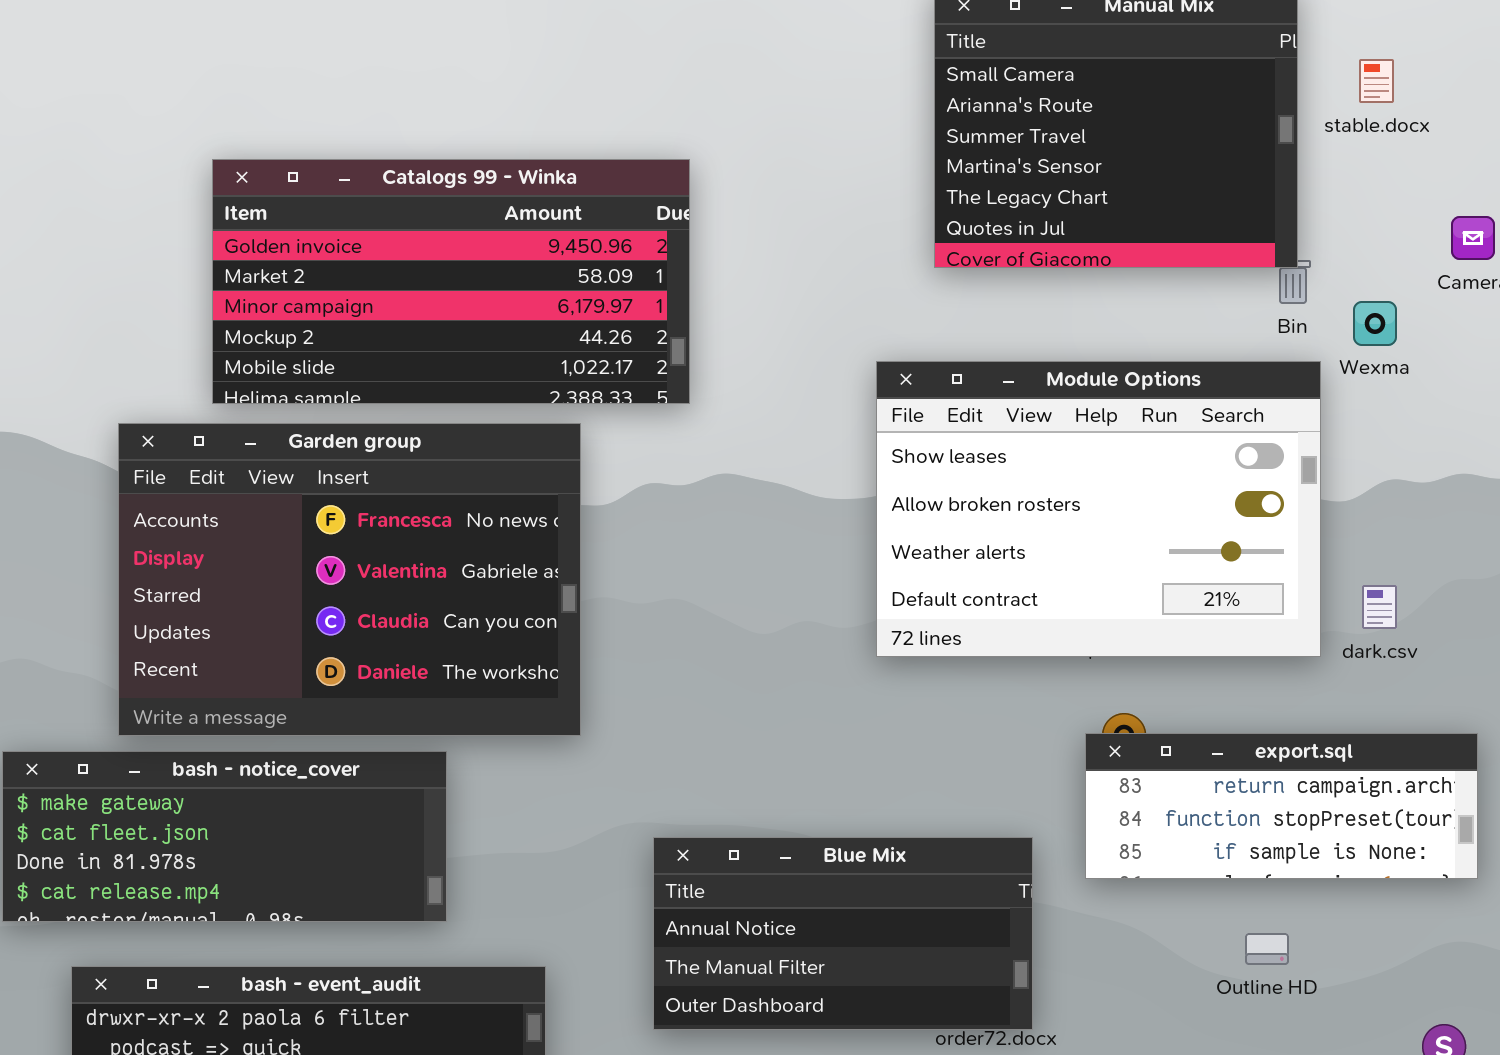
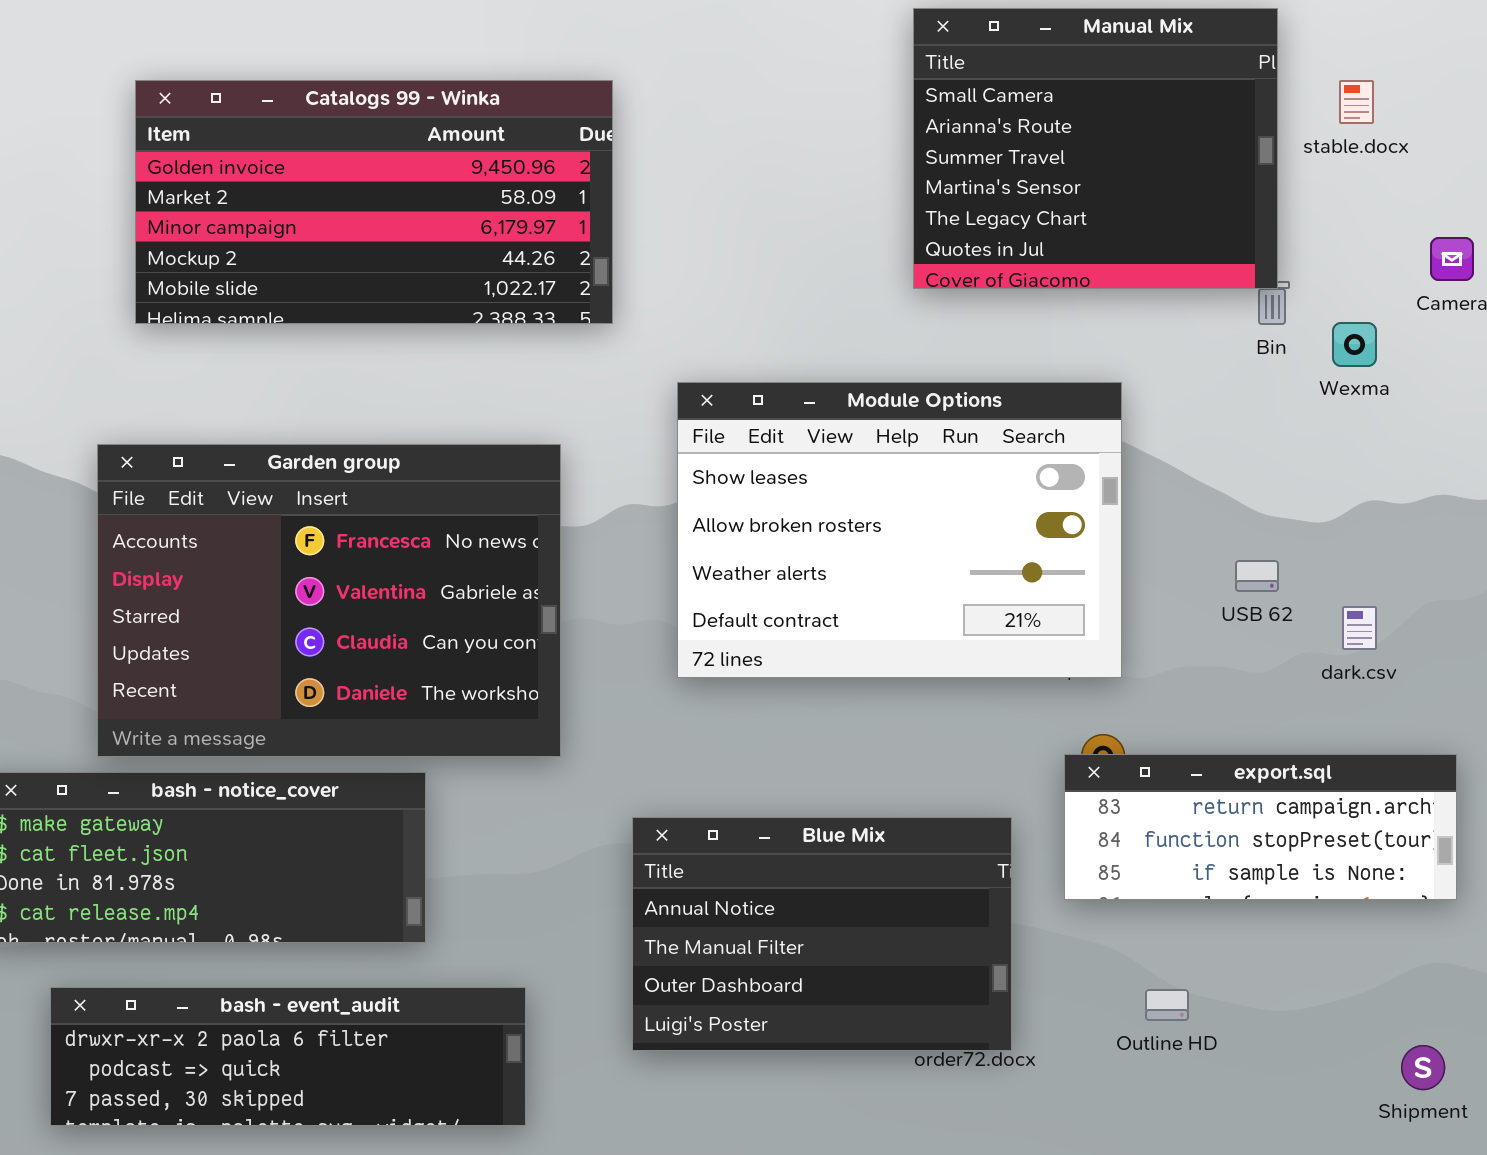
Catalogs 99 - Winka: [212,159,690,404] -> [135,80,613,324], moved
Module Options: [876,361,1321,657] -> [677,382,1122,678], moved
Blue Mix: [653,837,1033,1030] -> [632,817,1012,1051], resized
Outline HD: [1245,933,1289,965] -> [1145,989,1189,1021], moved

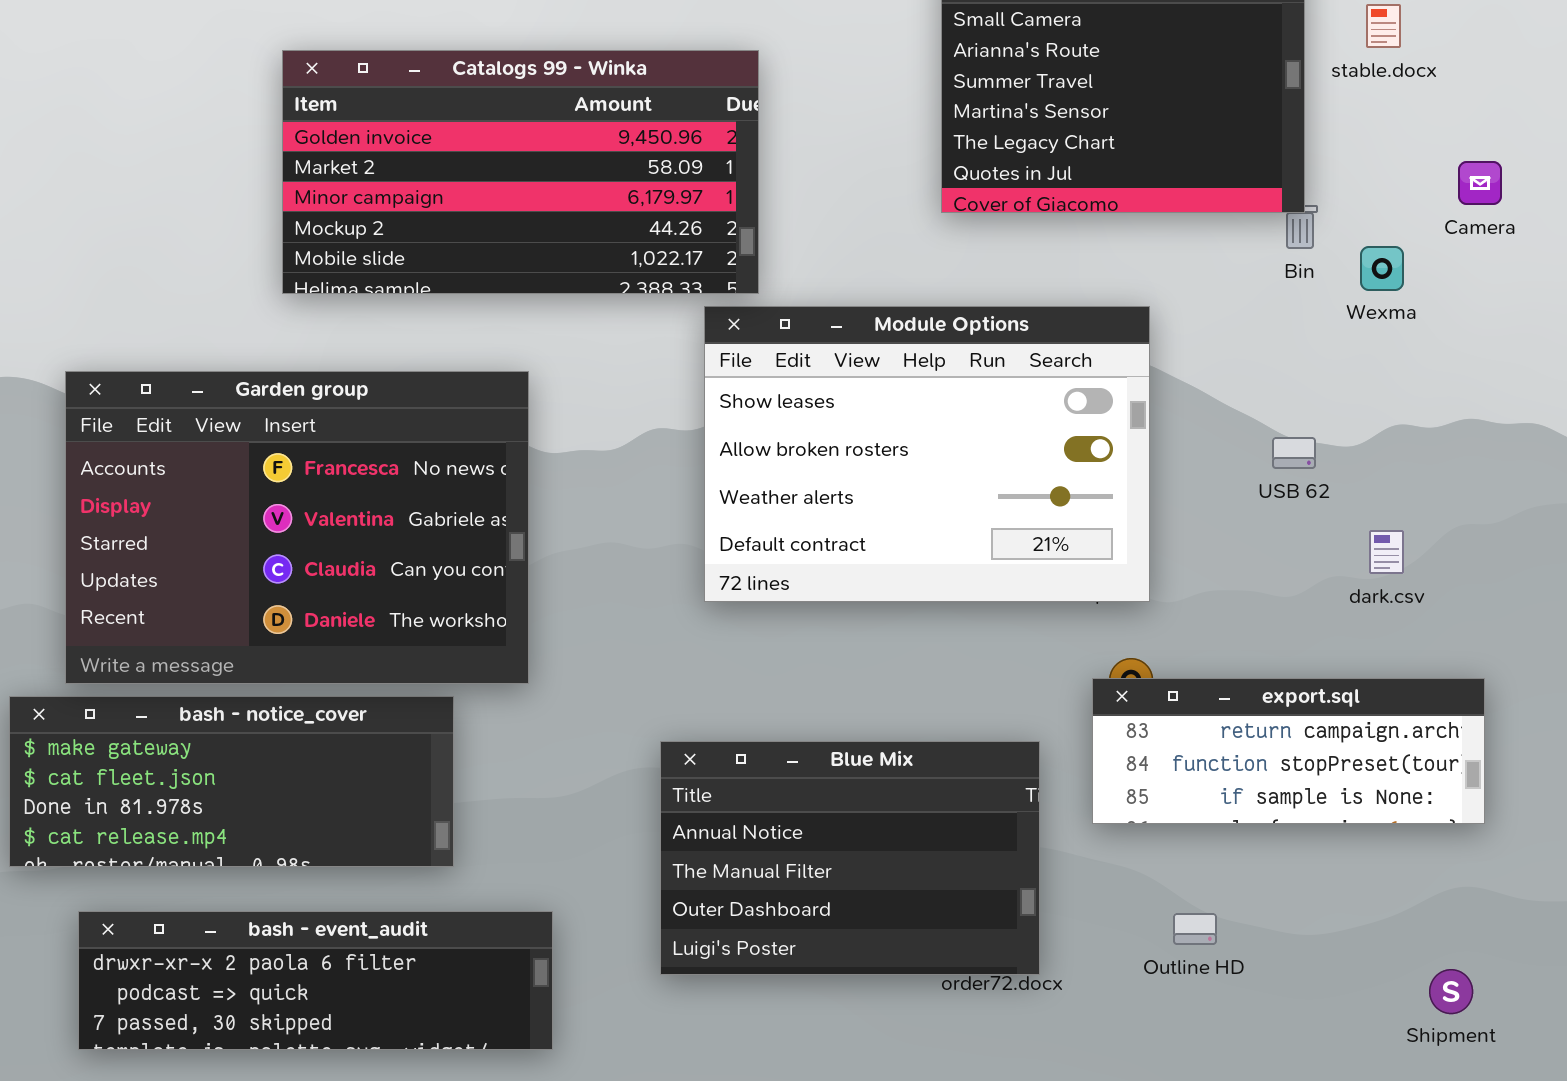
Catalogs 99 - Winka: [135,80,613,324] -> [282,50,759,294], moved
Garden group: [97,444,561,757] -> [65,371,529,684], moved
USB 62: [1235,560,1279,592] -> [1272,437,1316,469], moved

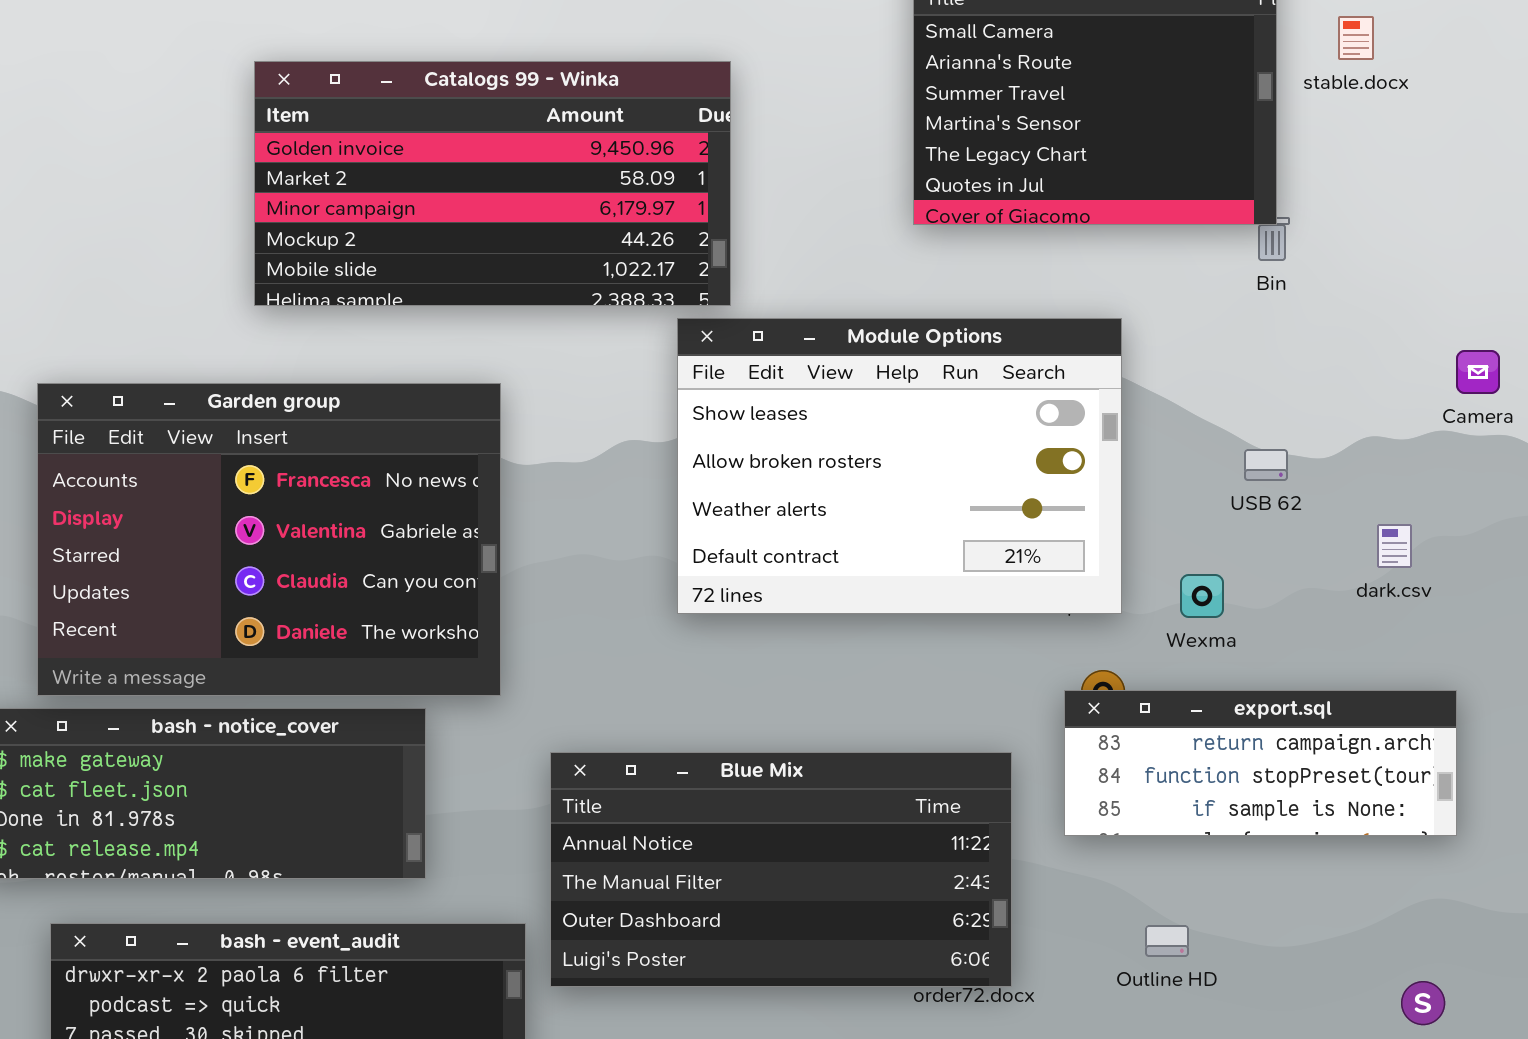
Camera: [1458,161,1502,205] -> [1456,350,1500,394], moved
Wexma: [1360,246,1404,291] -> [1180,574,1224,618], moved
dark.csv: [1369,530,1404,574] -> [1377,524,1412,568], moved
Blue Mix: [660,741,1040,975] -> [550,752,1012,987], resized

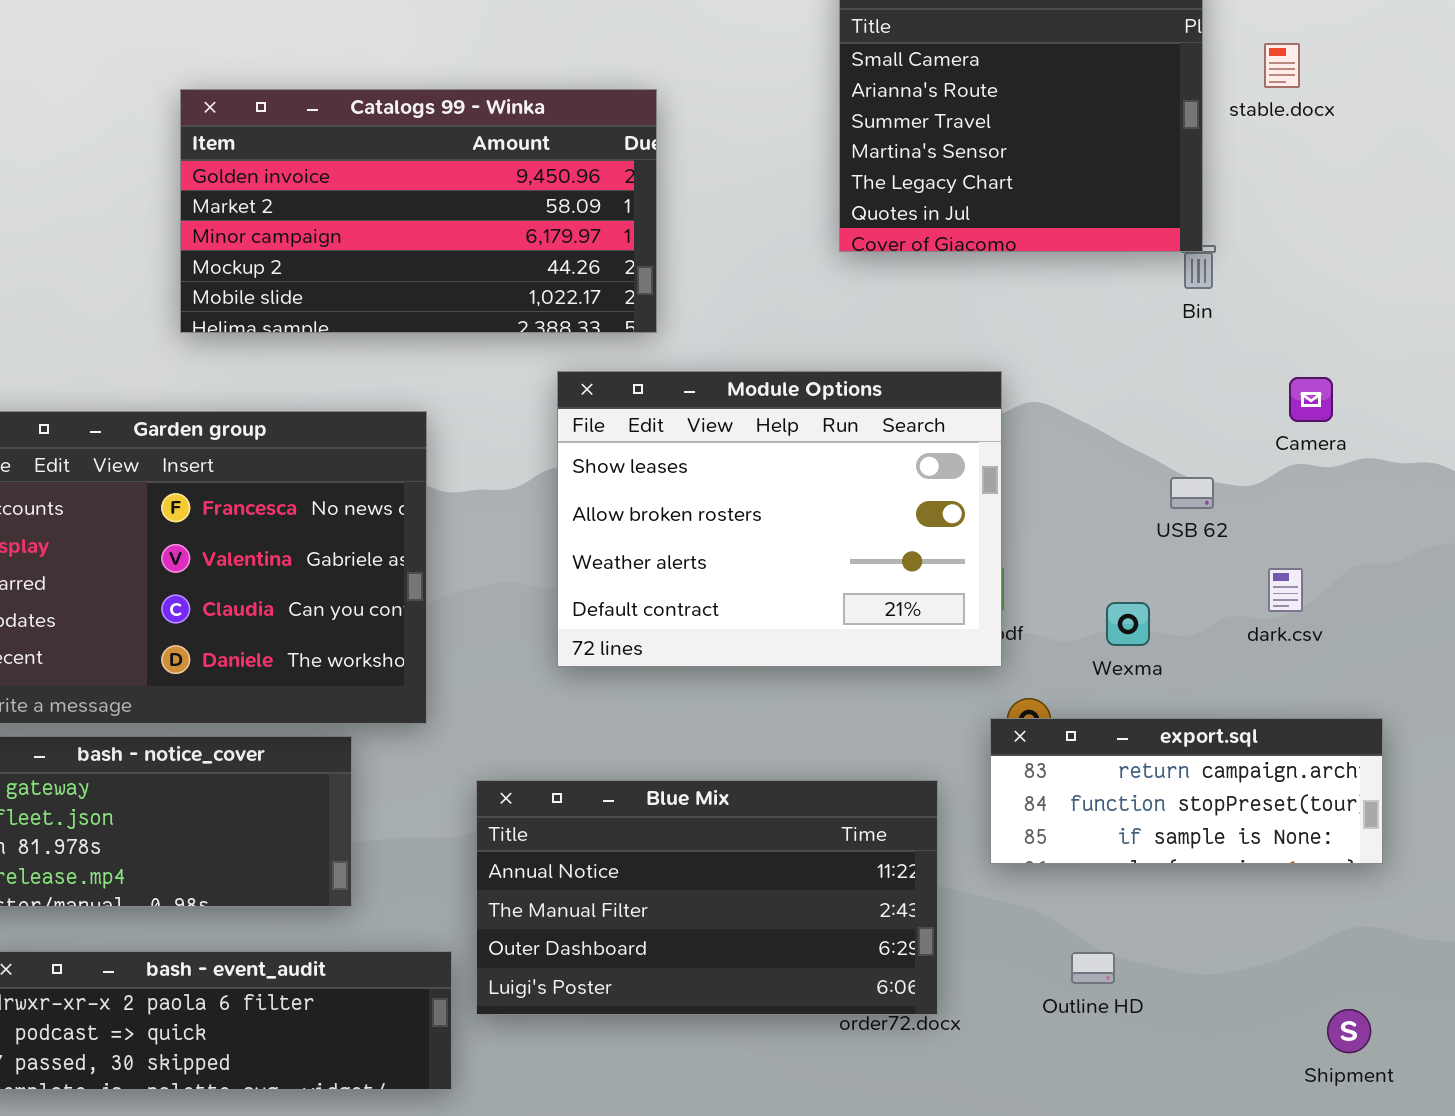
Module Options: [677,318,1122,614] -> [557,371,1002,667], moved
Camera: [1456,350,1500,394] -> [1289,377,1333,422], moved
dark.csv: [1377,524,1412,568] -> [1268,568,1303,612], moved

